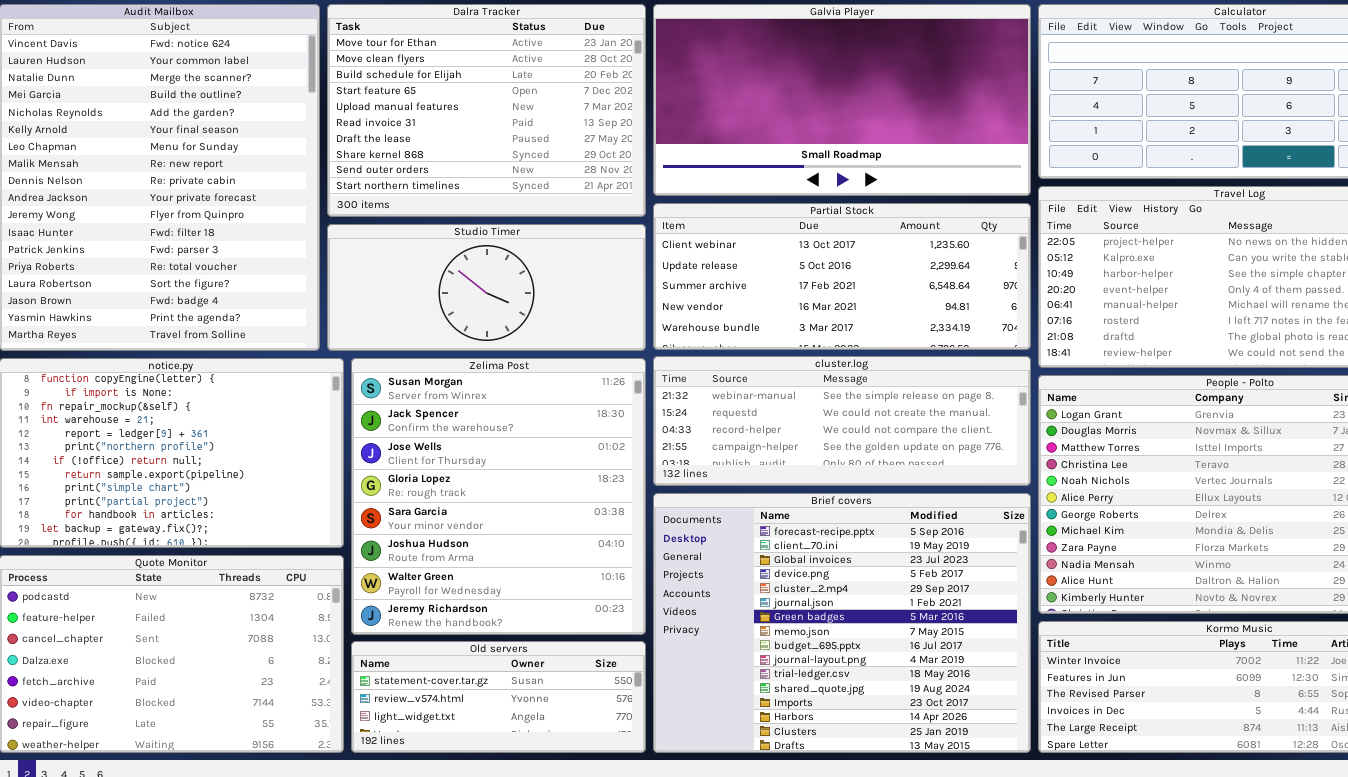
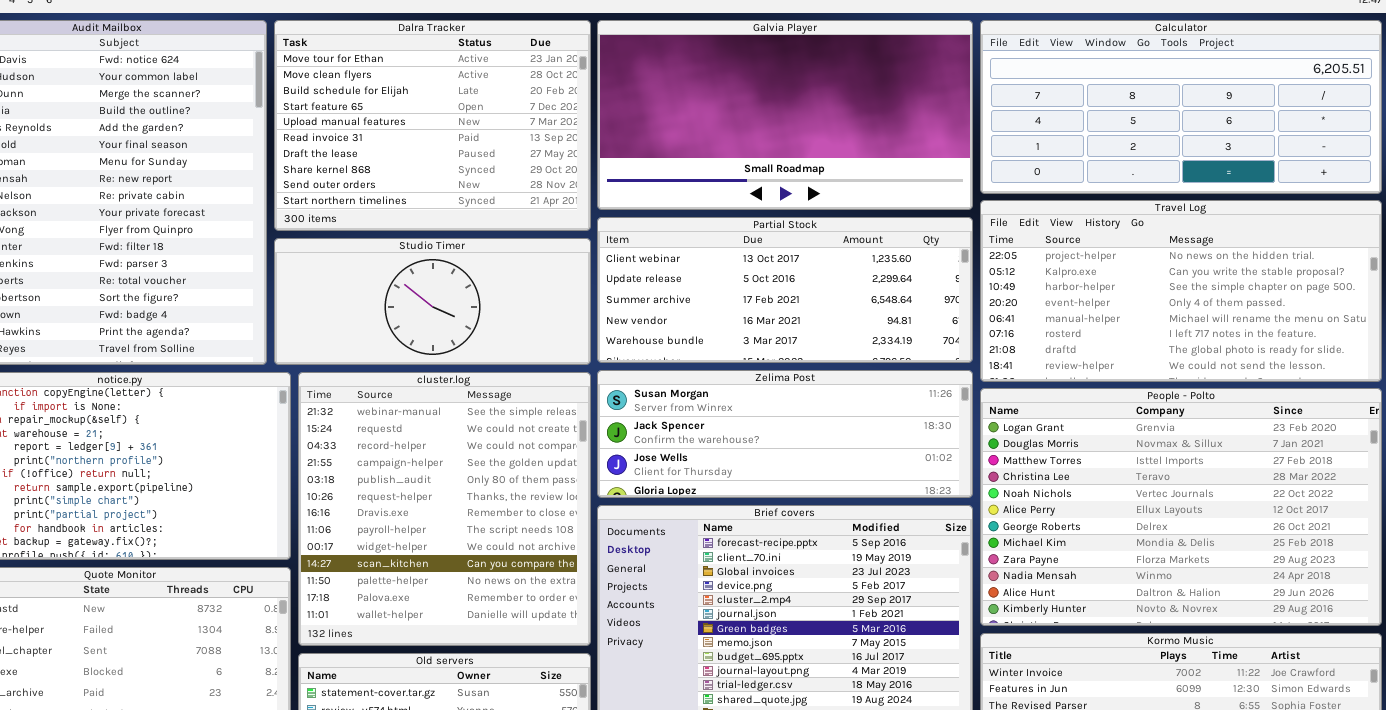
cluster.log: [653,356,1031,486] -> [298,372,591,646], moved, resized
Zelima Post: [351,358,646,635] -> [597,370,973,498], moved, resized

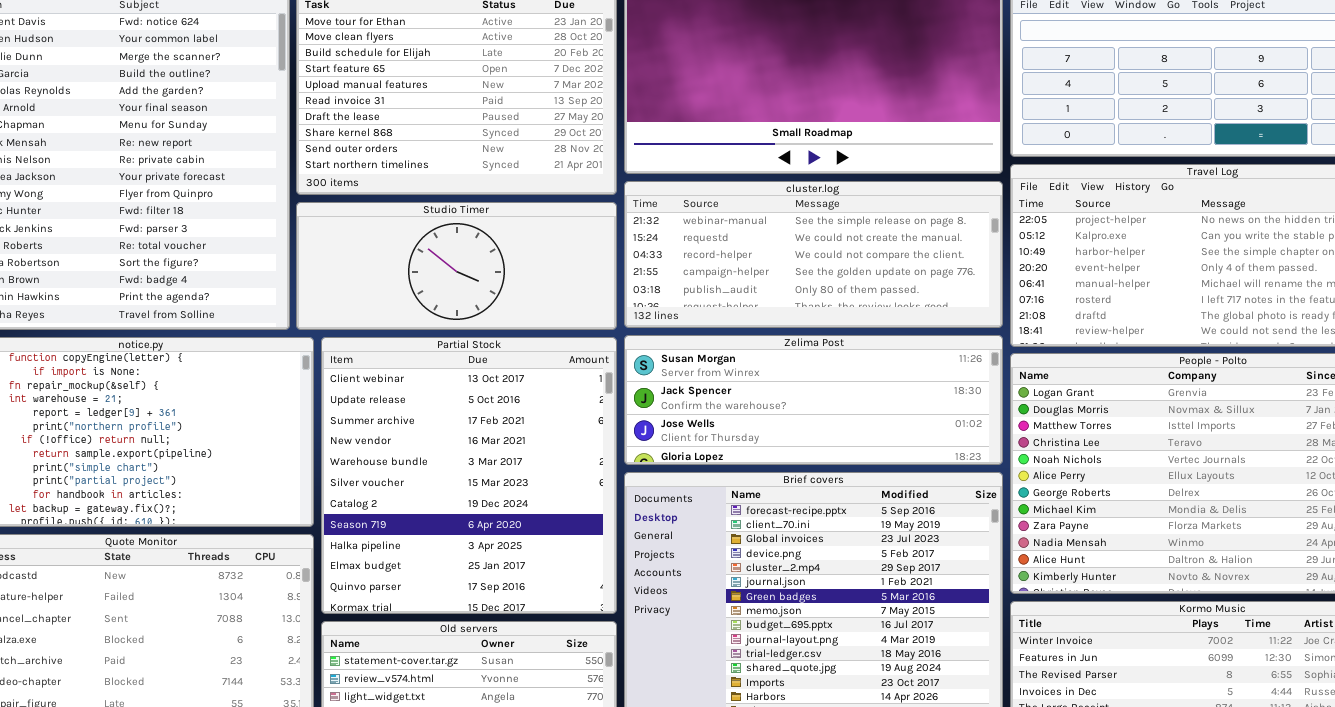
Partial Stock: [597,217,973,363] -> [321,337,617,614], moved, resized
cluster.log: [298,372,591,646] -> [624,181,1003,328], moved, resized

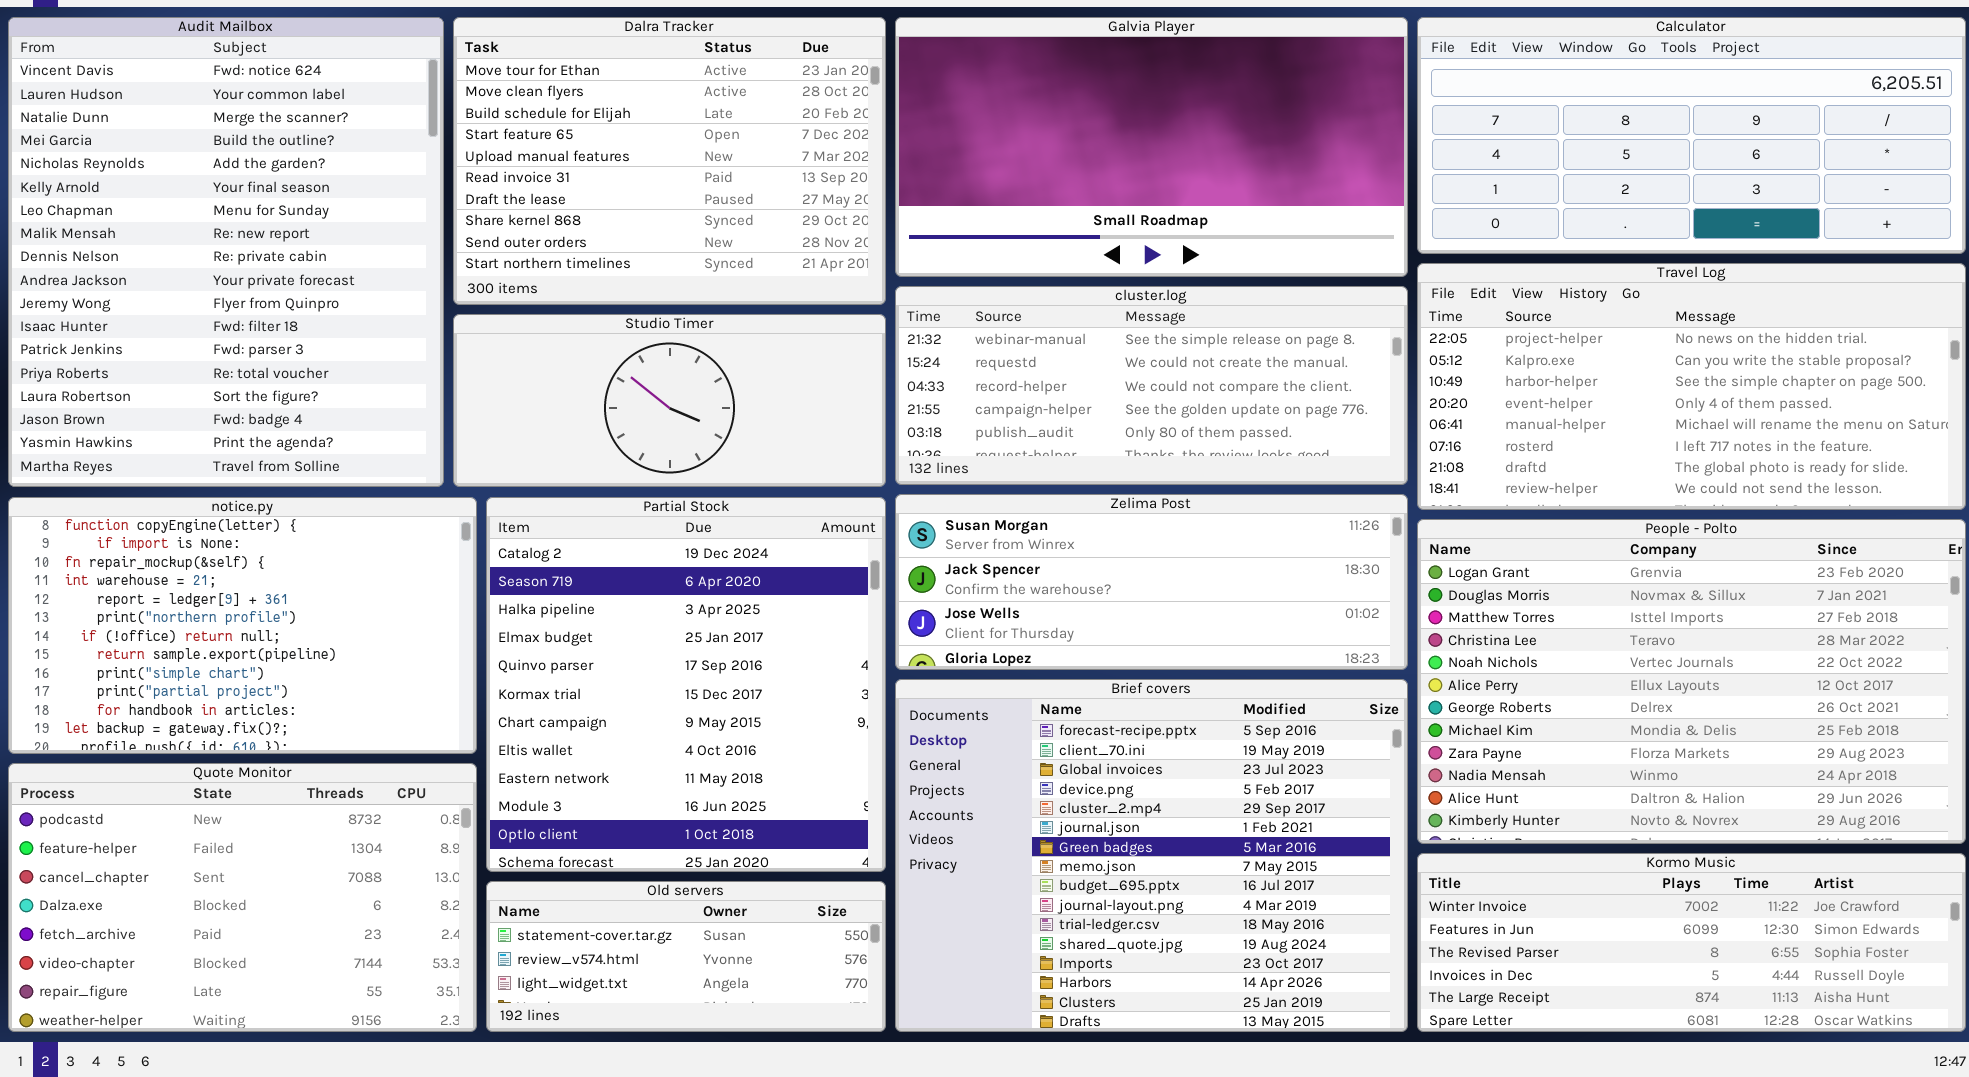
Partial Stock: [321,337,617,614] -> [486,497,886,872], scrolled down 6 rows

